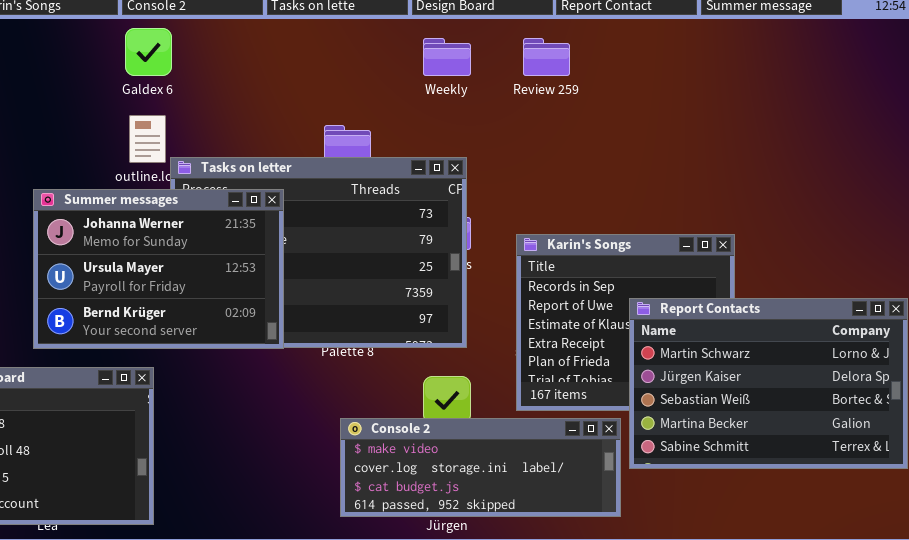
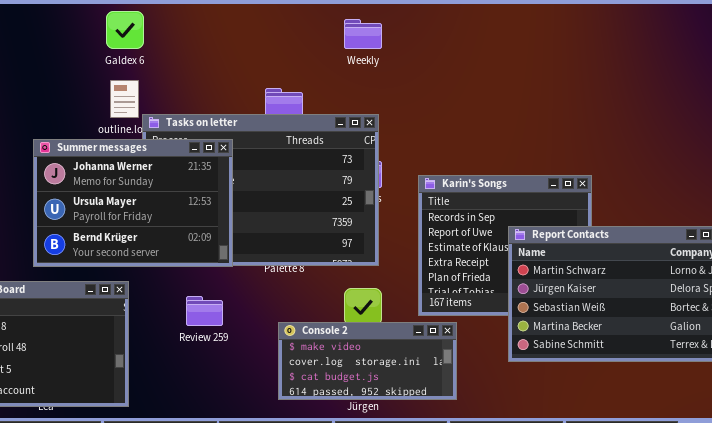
Review 259: [523,38,570,76] -> [186,296,223,326], moved
Console 2: [340,418,621,517] -> [278,322,457,400], resized

